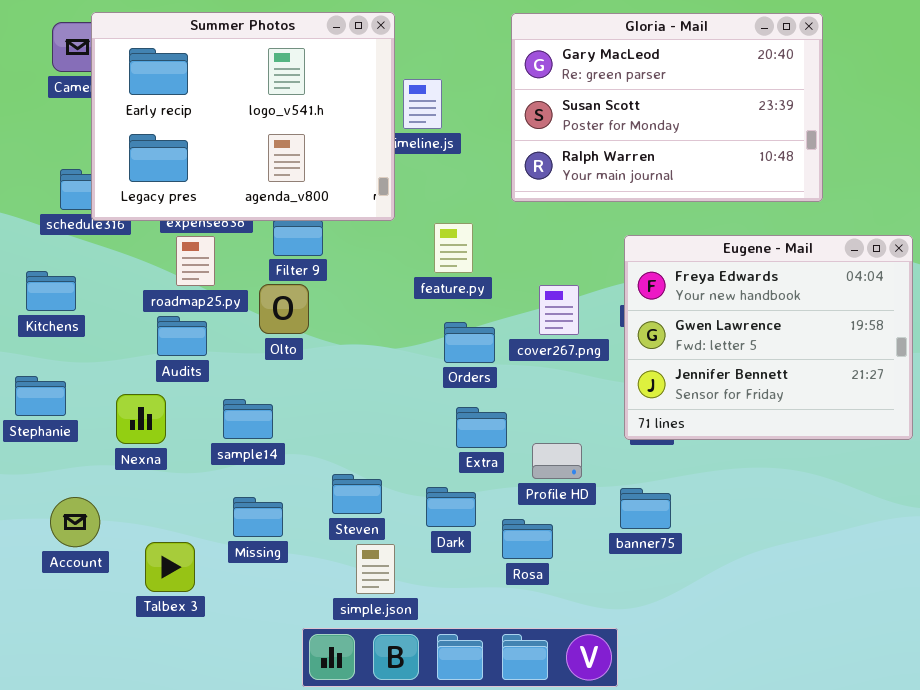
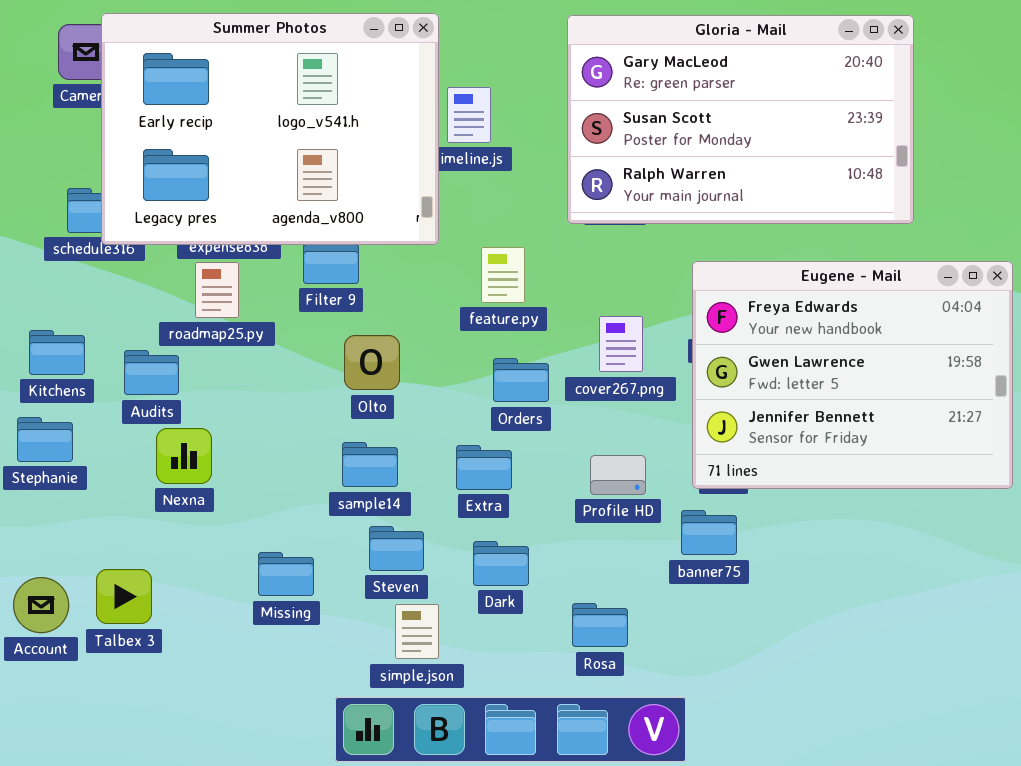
Kitchens: [26,271,76,311] -> [29,330,85,375], moved
Olto: [259,284,309,334] -> [344,335,400,390], moved
Audits: [157,316,207,356] -> [124,350,179,395], moved
Nexna: [116,394,166,444] -> [156,428,212,484], moved
sample14: [223,399,273,439] -> [342,442,398,487], moved
Extra: [456,407,507,448] -> [456,445,512,490], moved
Profile HD: [532,443,582,479] -> [590,455,646,495], moved
banner75: [620,488,671,529] -> [681,510,737,555], moved
Account: [50,497,100,547] -> [13,577,69,633], moved
Rosa: [502,519,553,559] -> [572,603,628,647], moved
Talbex 3: [145,542,195,592] -> [96,569,152,624], moved

